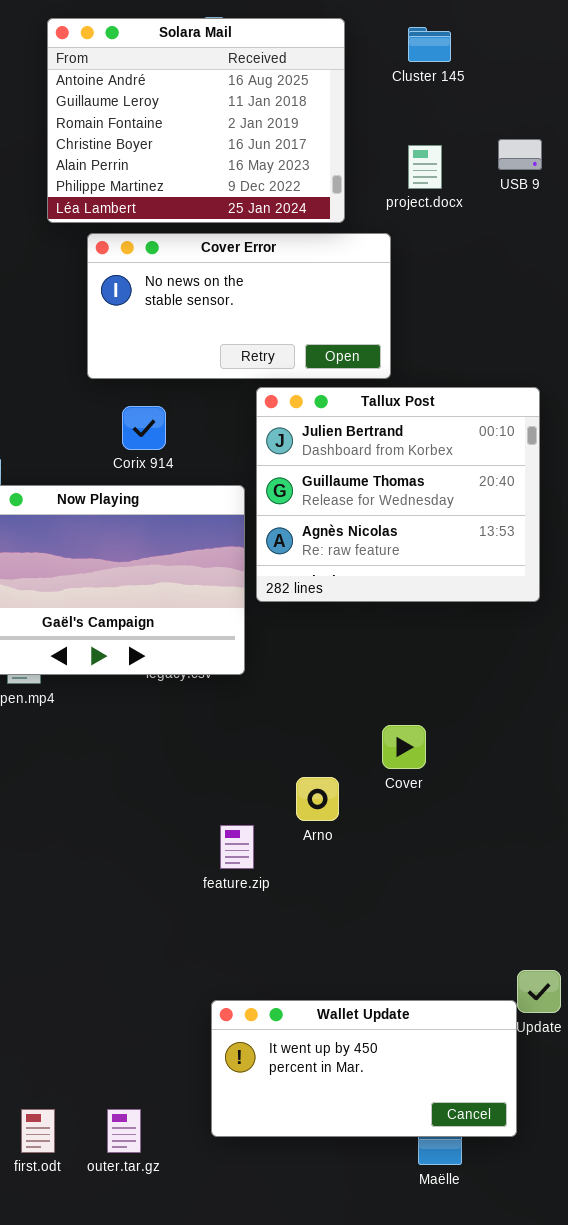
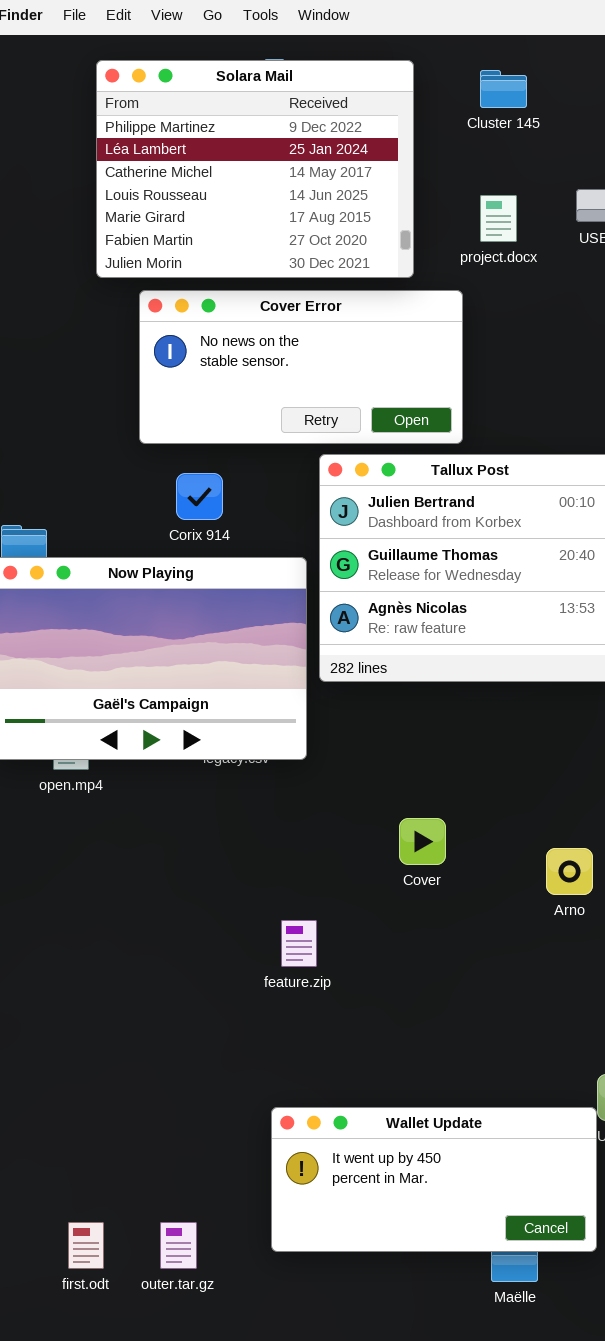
Solara Mail: [47,18,345,223] -> [96,60,414,278], scrolled down 5 rows
Cover: [382,725,426,769] -> [399,818,446,865], moved
Arno: [296,777,339,821] -> [546,848,593,895], moved

